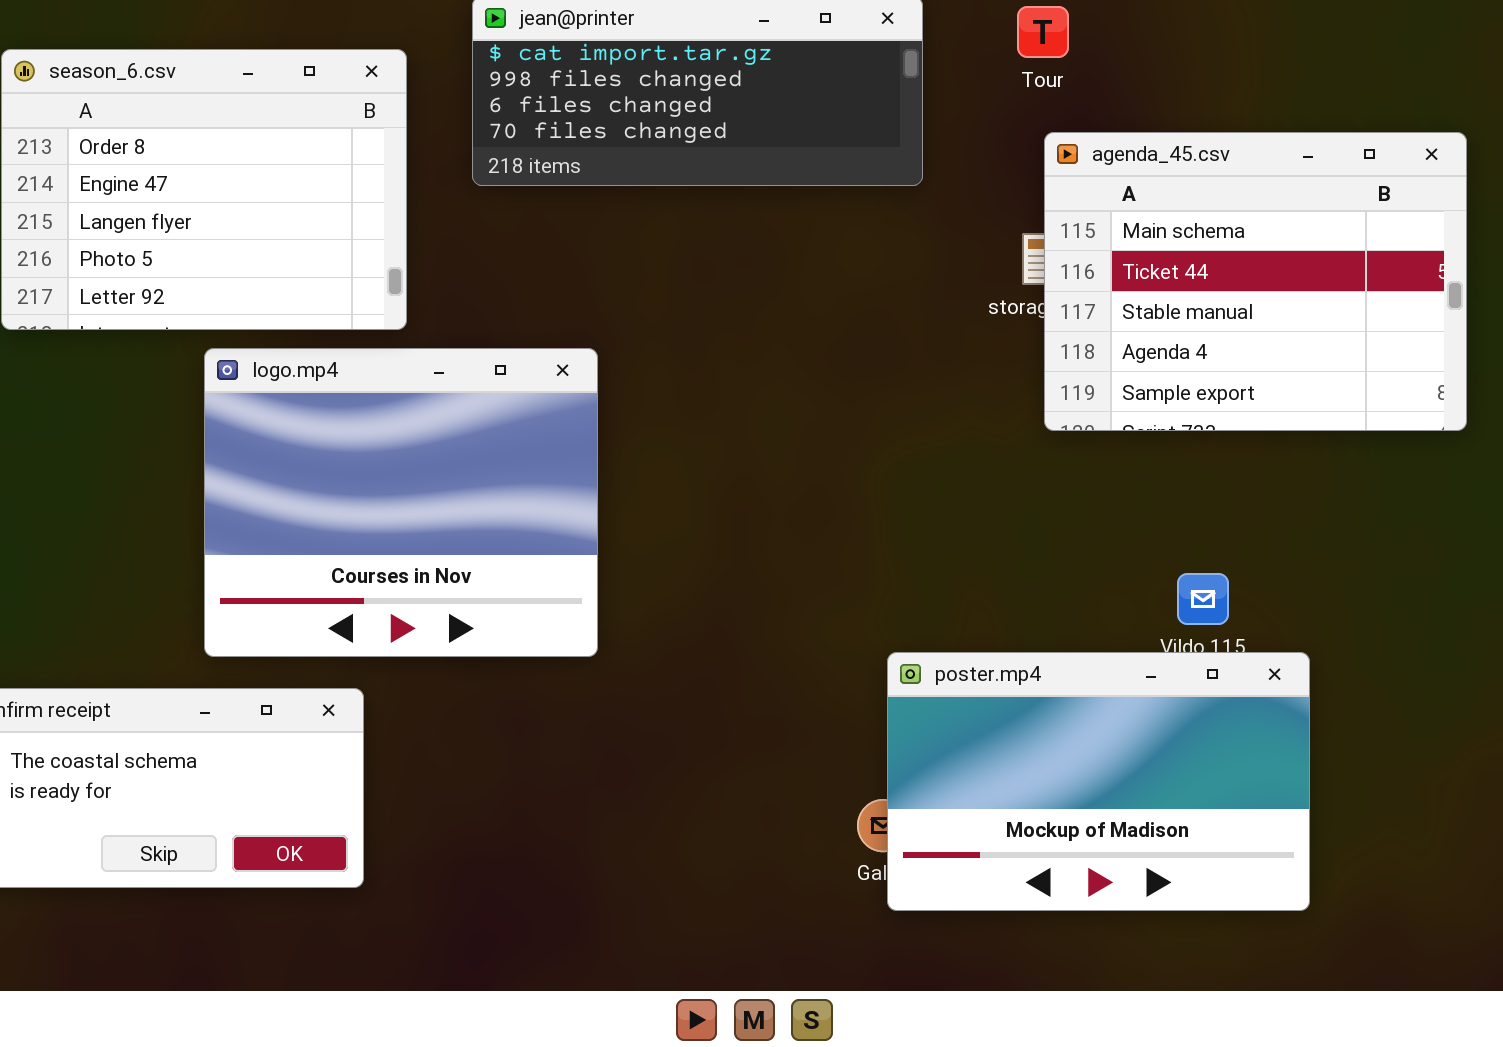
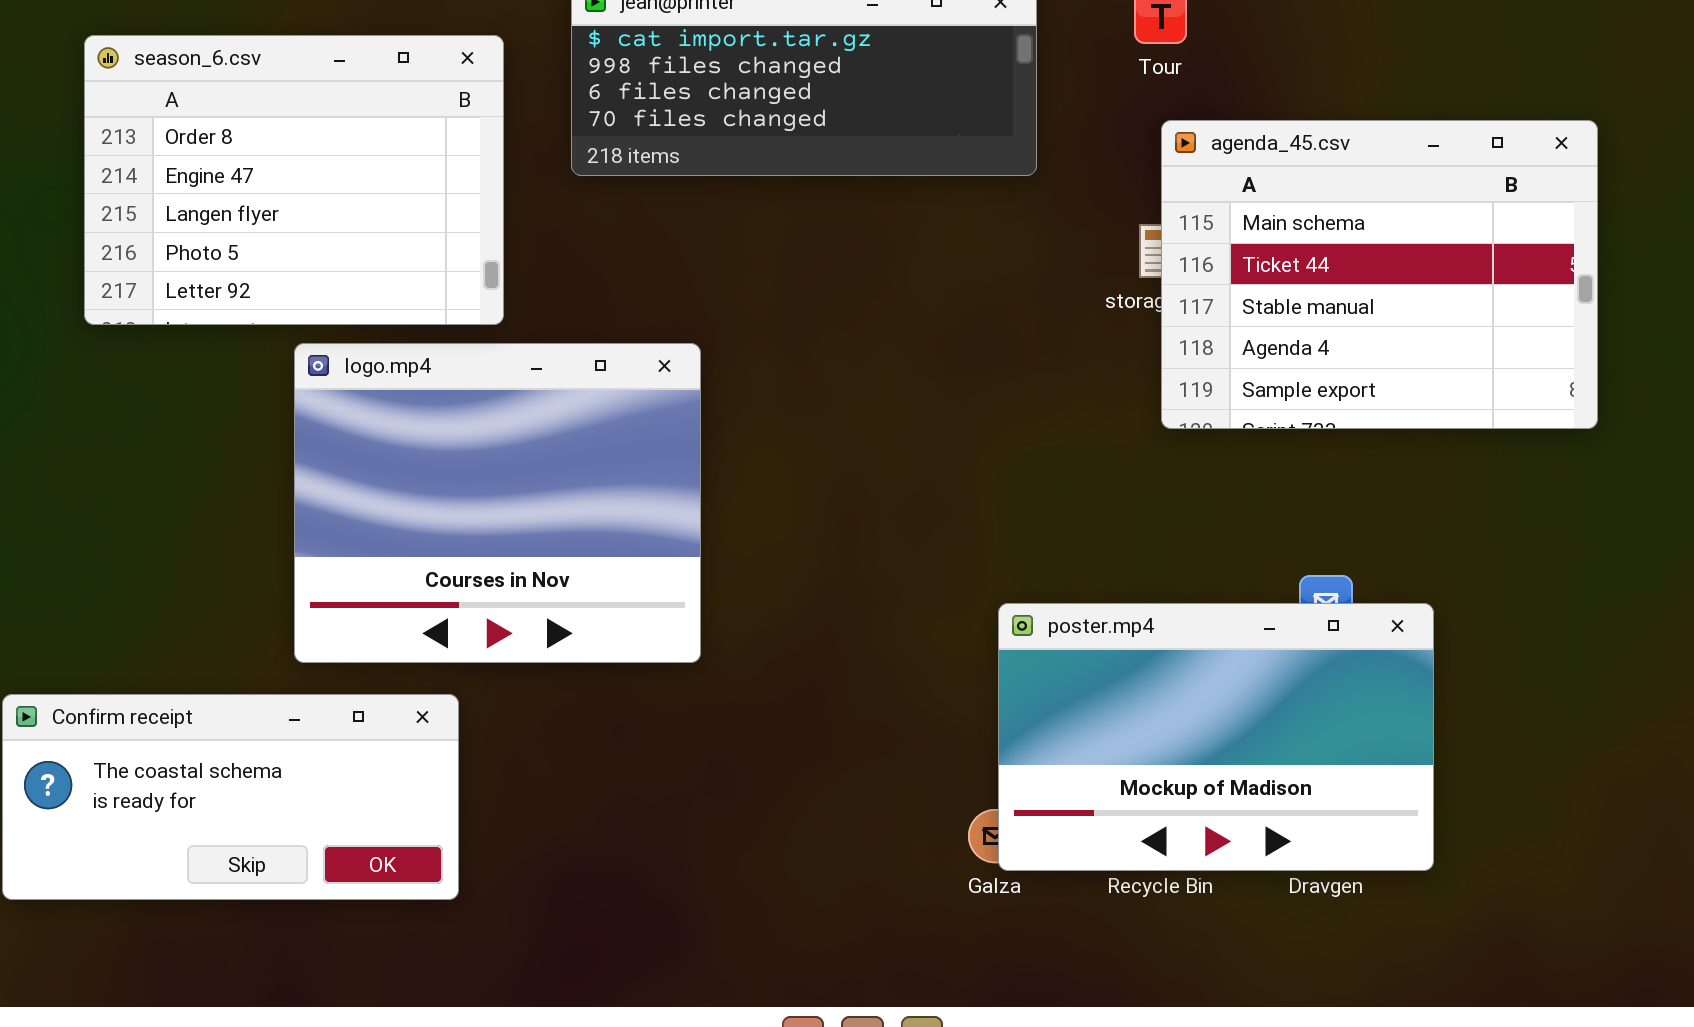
poster.mp4: [887,652,1310,911] -> [998,603,1434,871], moved

